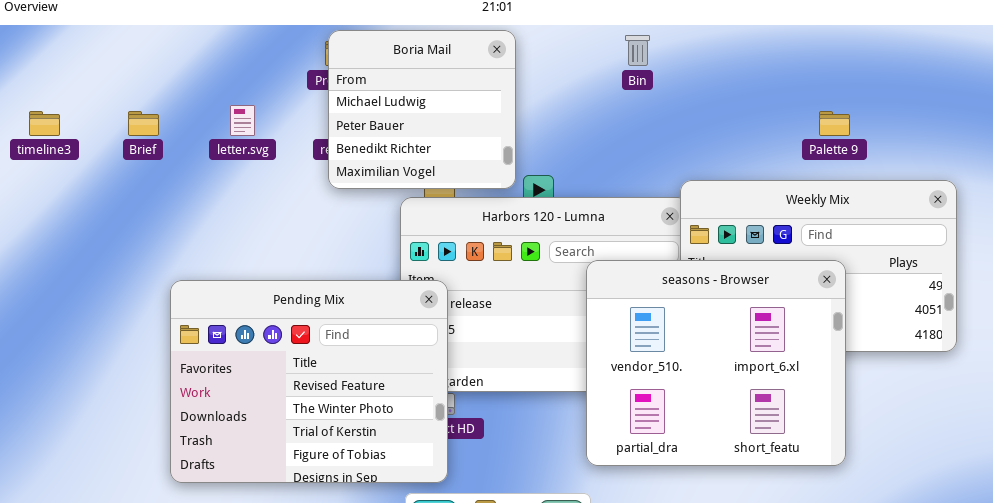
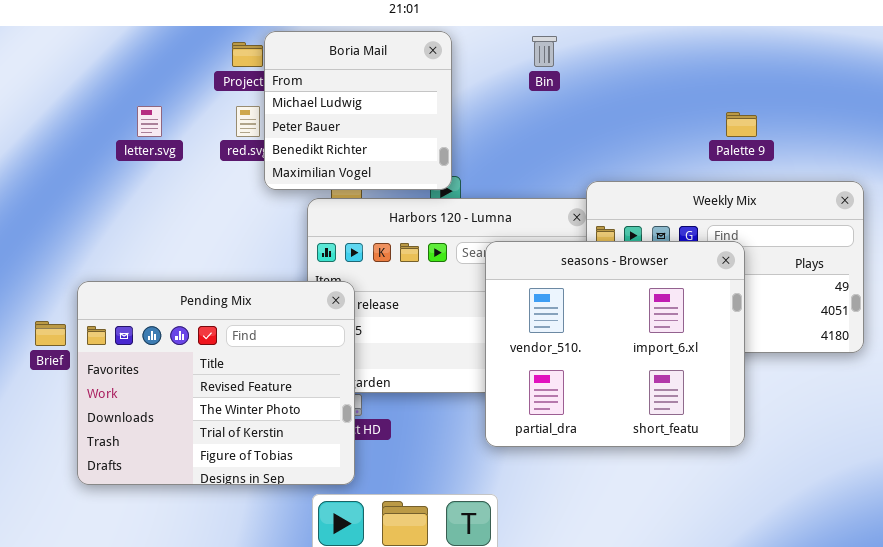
Boria Mail: [328,30,516,189] -> [264,31,452,190], moved
Brief: [128,111,159,136] -> [35,321,66,346], moved
seasons - Browser: [586,260,846,466] -> [485,241,745,447], moved

